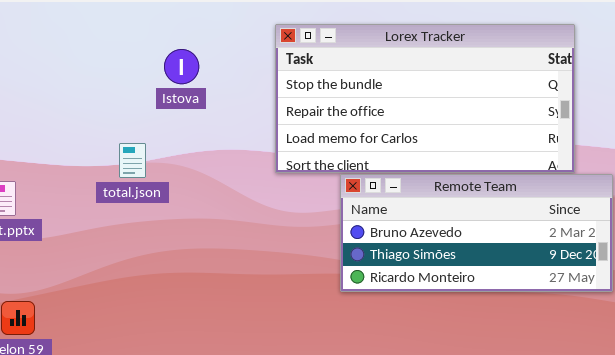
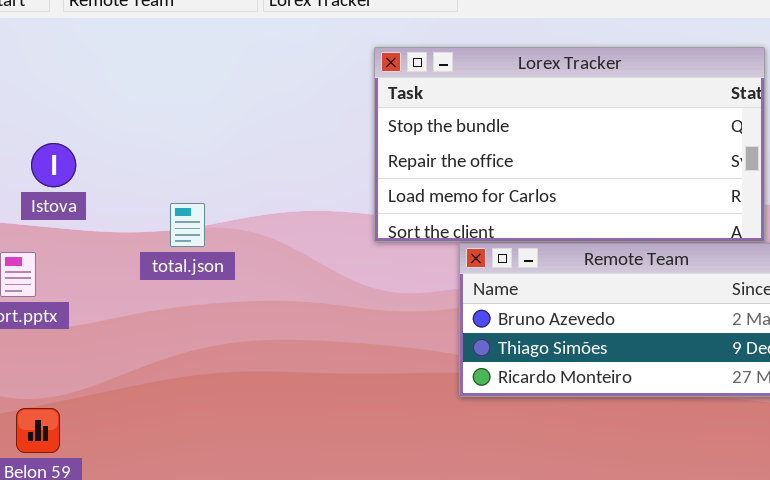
Istova: [164,49,199,84] -> [31,143,76,187], moved

